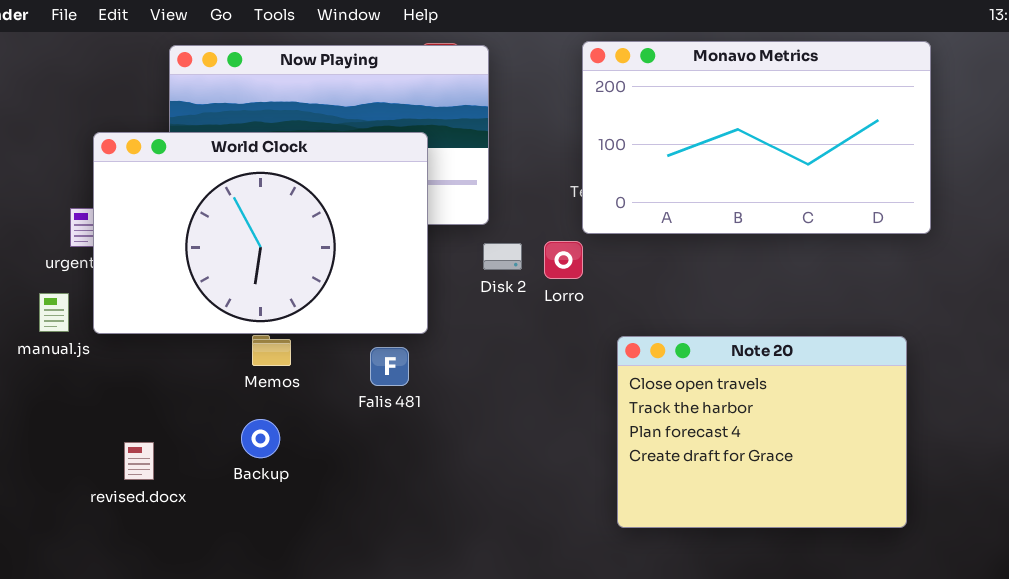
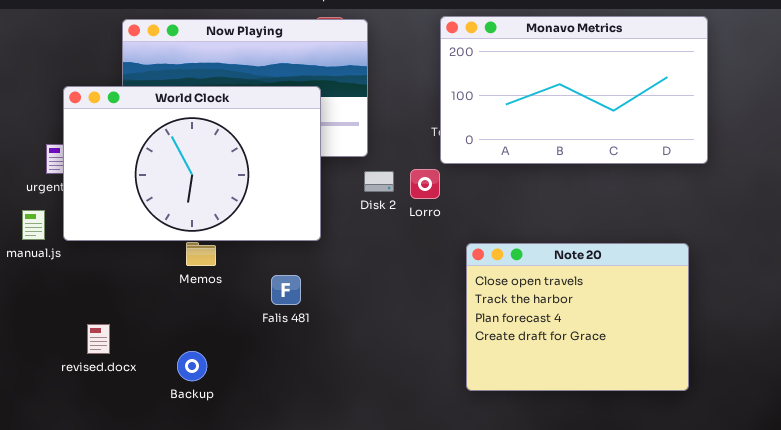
Falis 481: [370,347,409,386] -> [271,275,301,305], moved
Backup: [241,419,280,458] -> [177,351,207,381], moved

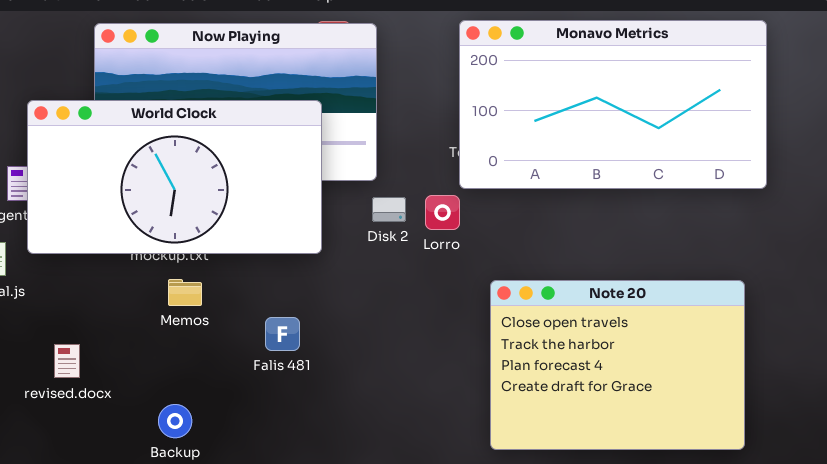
World Clock: [63,86,321,241] -> [27,100,322,254], resized
revised.docx: [87,324,110,354] -> [54,344,80,378], moved

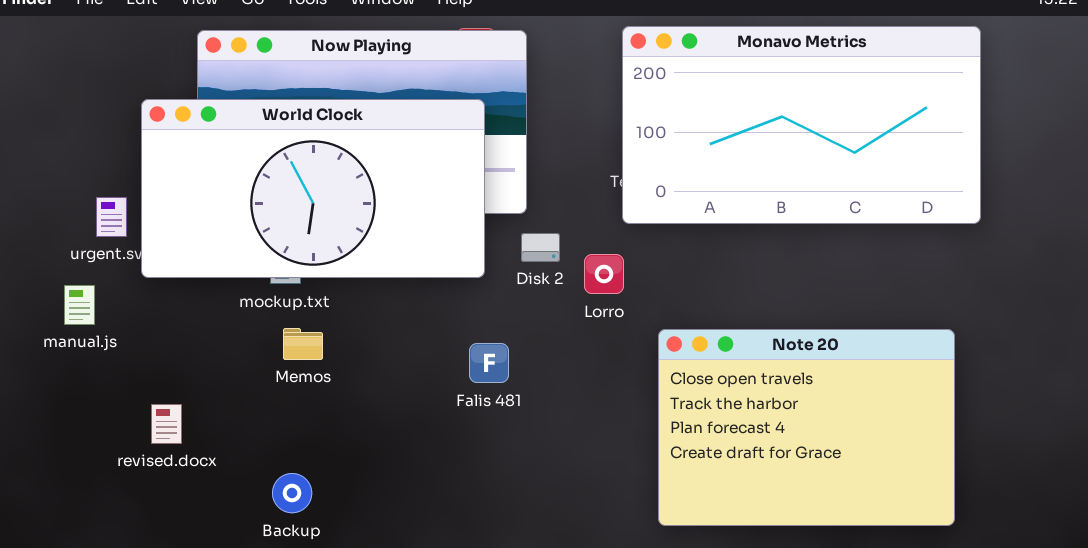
World Clock: [27,100,322,254] -> [141,99,485,278], moved
Lorro: [425,195,460,230] -> [584,254,624,294], moved
Falis 481: [265,317,300,351] -> [469,343,509,383], moved

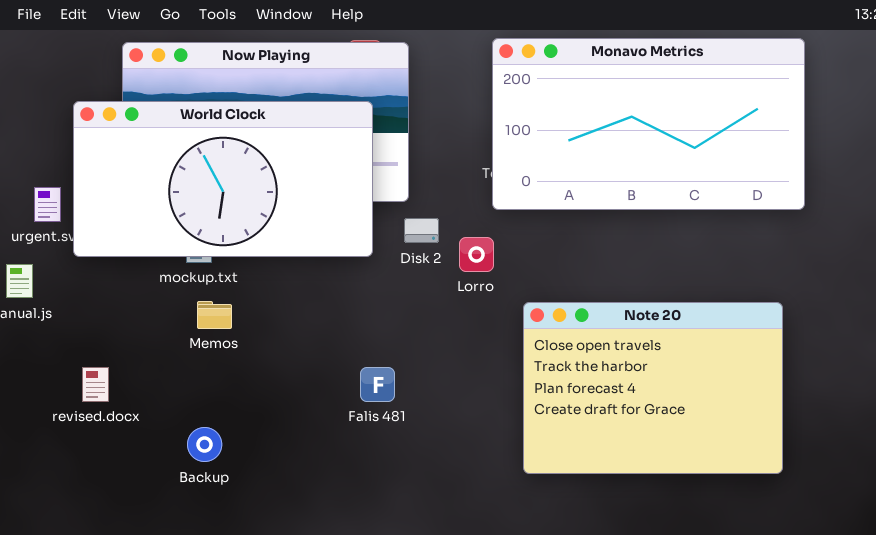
Falis 481: [469,343,509,383] -> [360,367,395,402], moved

